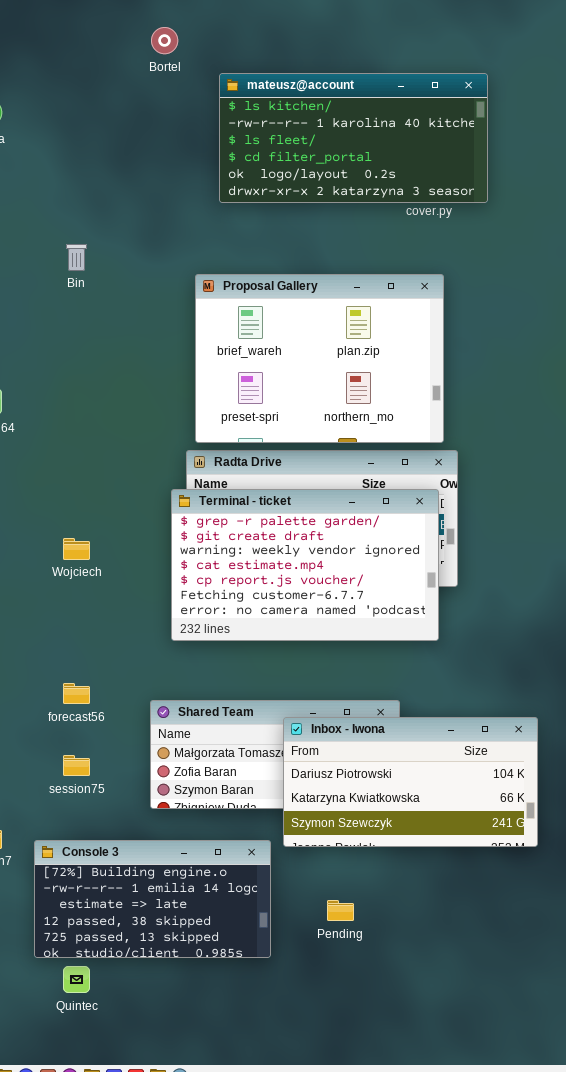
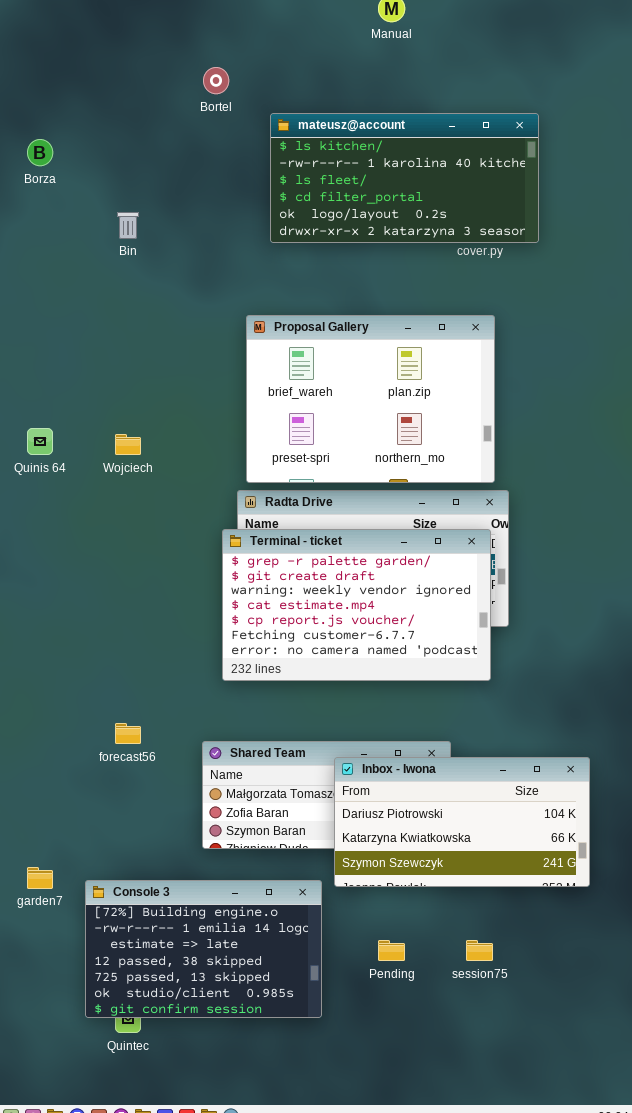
Bin: [66,244,87,271] -> [117,212,139,239], moved
Wojciech: [63,538,90,560] -> [115,434,141,455], moved
session75: [63,755,90,776] -> [466,940,493,961], moved
Console 3: [34,840,271,958] -> [85,880,322,1018], resized

